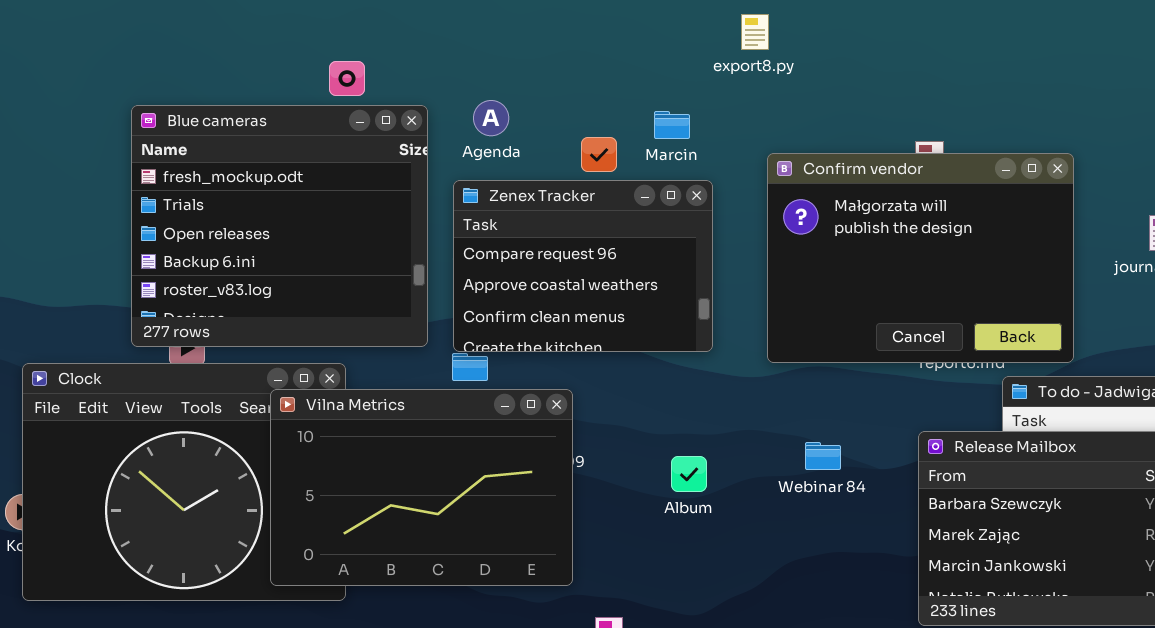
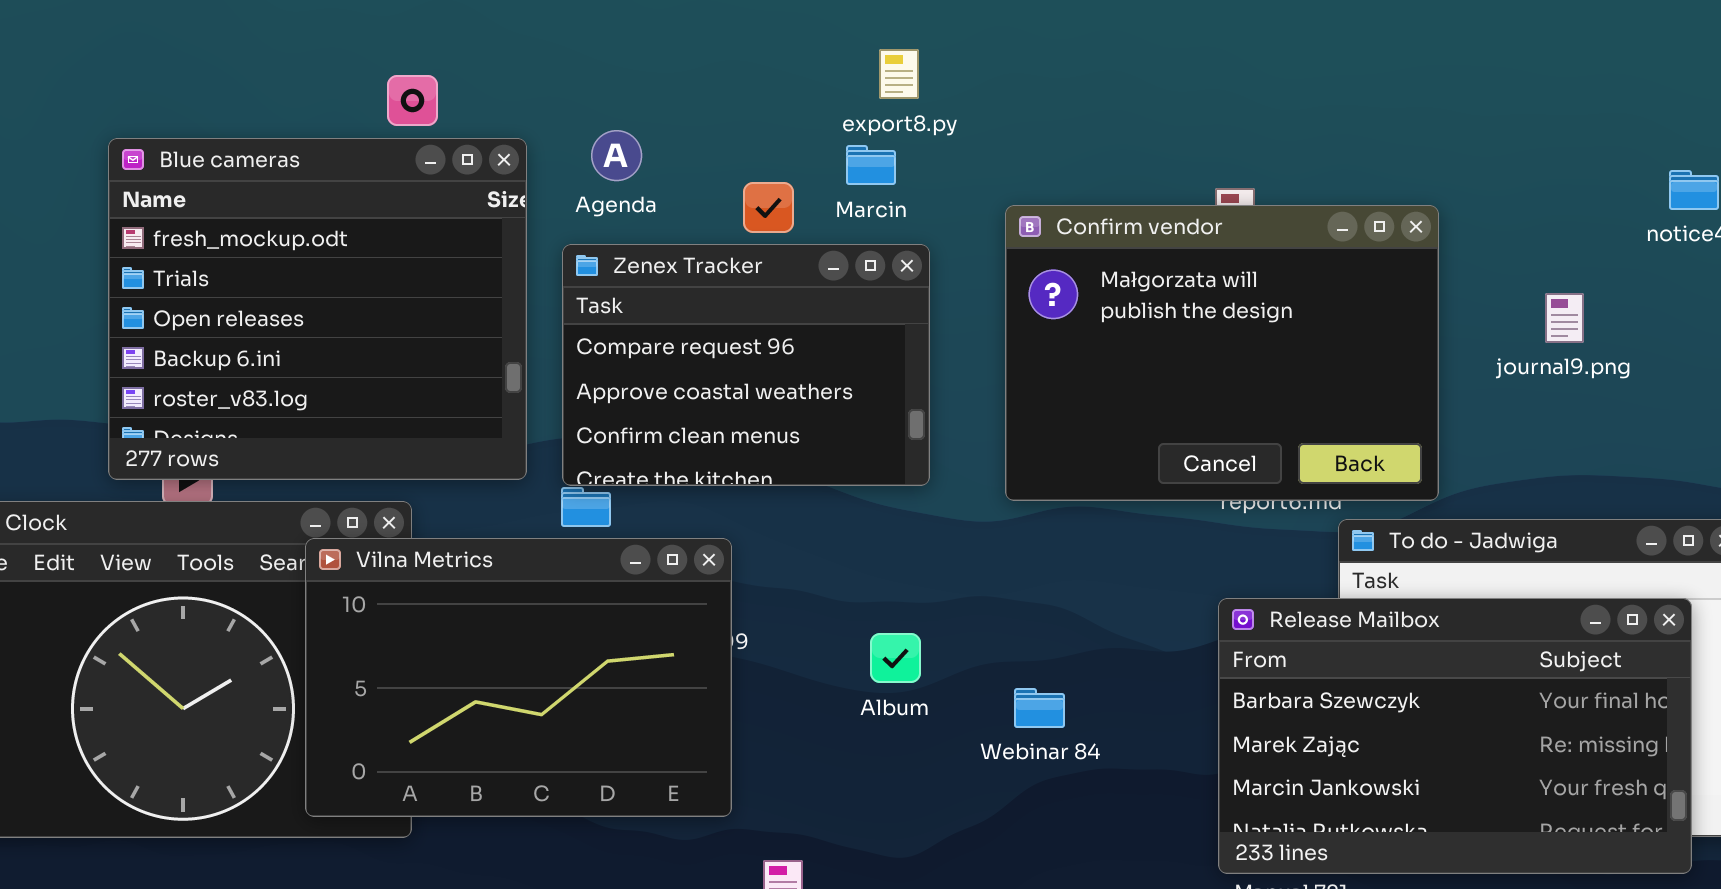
export8.py: [741,14,769,50] -> [879,49,919,99], moved
Webinar 84: [805,442,841,470] -> [1014,688,1065,728], moved

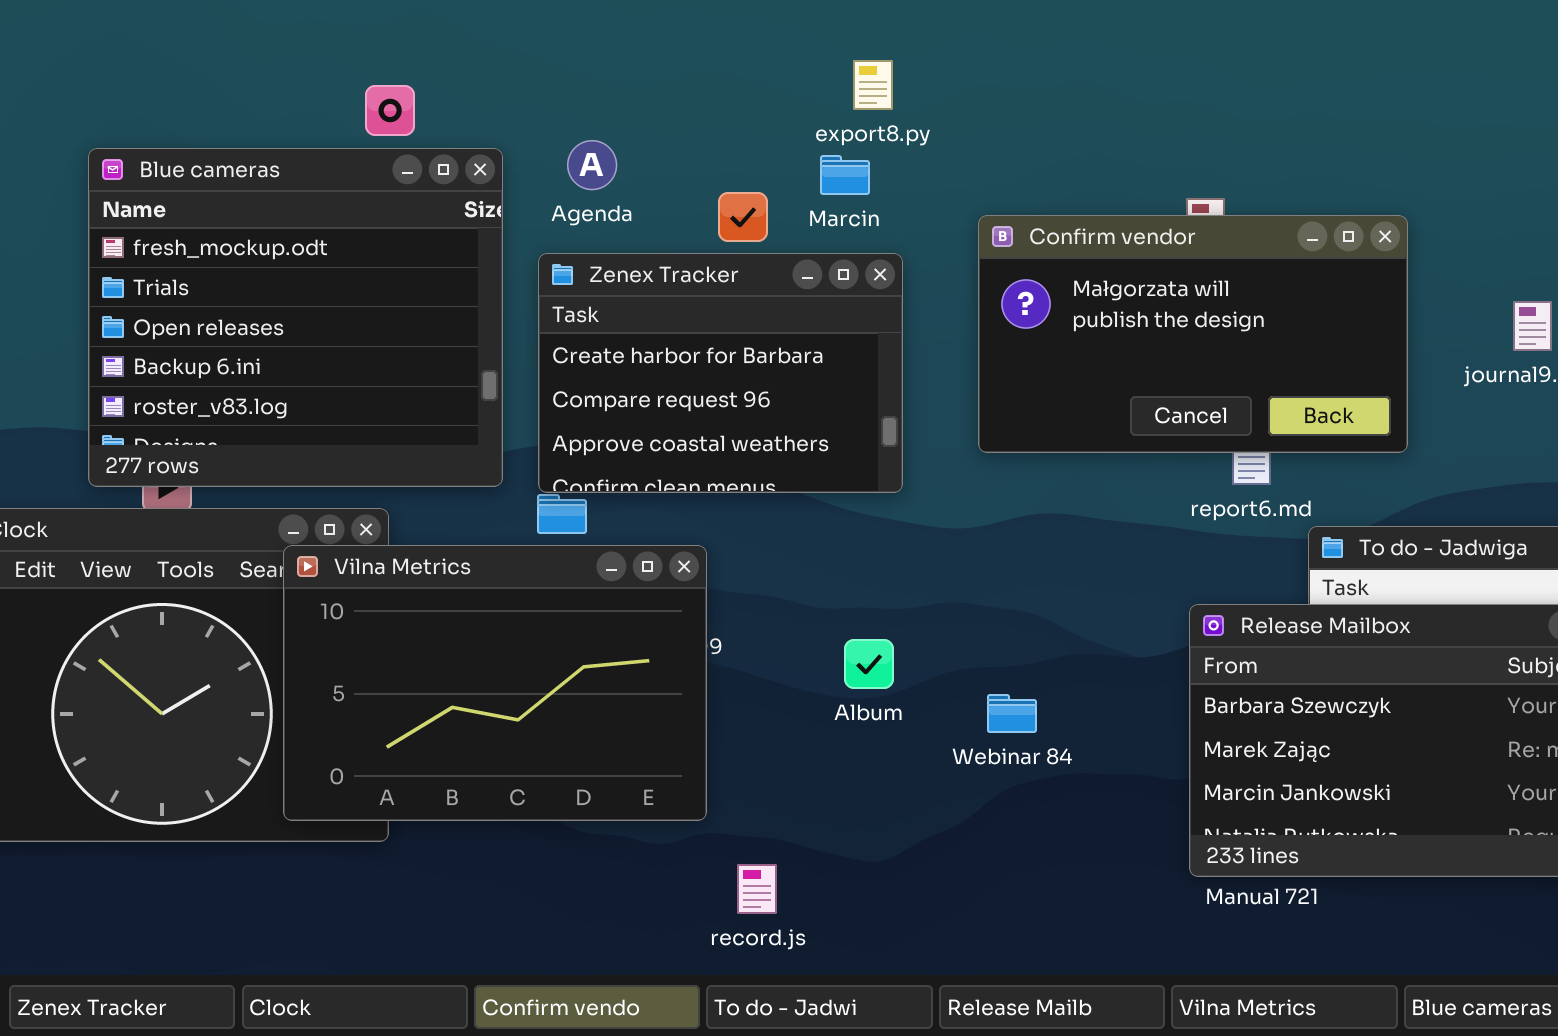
Confirm vendor: [1005,205,1439,501] -> [978,215,1408,453], resized
Zenex Tracker: [562,244,930,486] -> [538,253,903,493], scrolled up 1 row

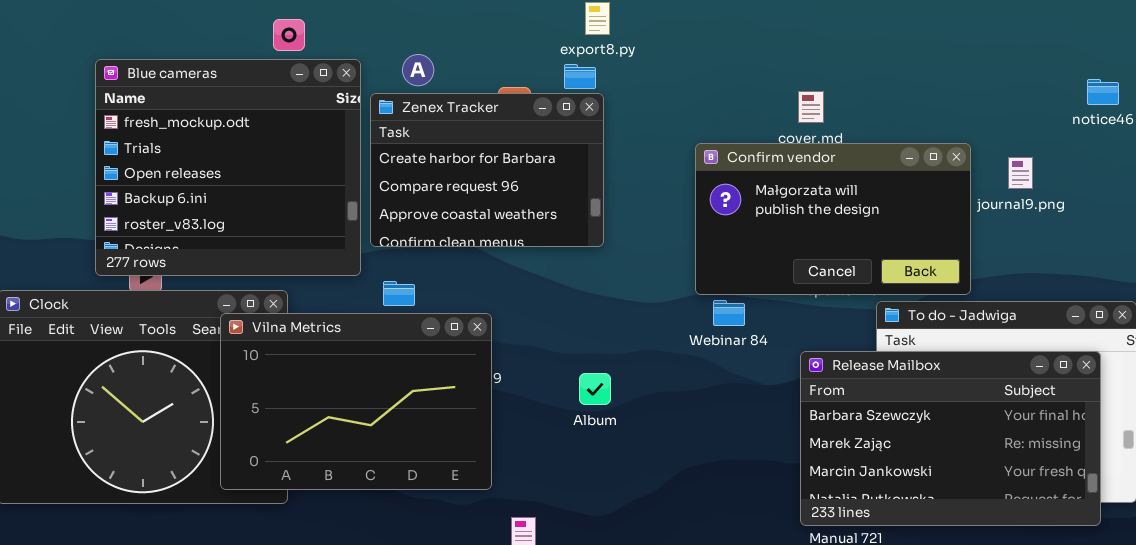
Confirm vendor: [978,215,1408,453] -> [695,143,971,295], moved
Zenex Tracker: [538,253,903,493] -> [370,93,604,247], moved
Webinar 84: [987,694,1037,733] -> [713,300,745,326], moved

